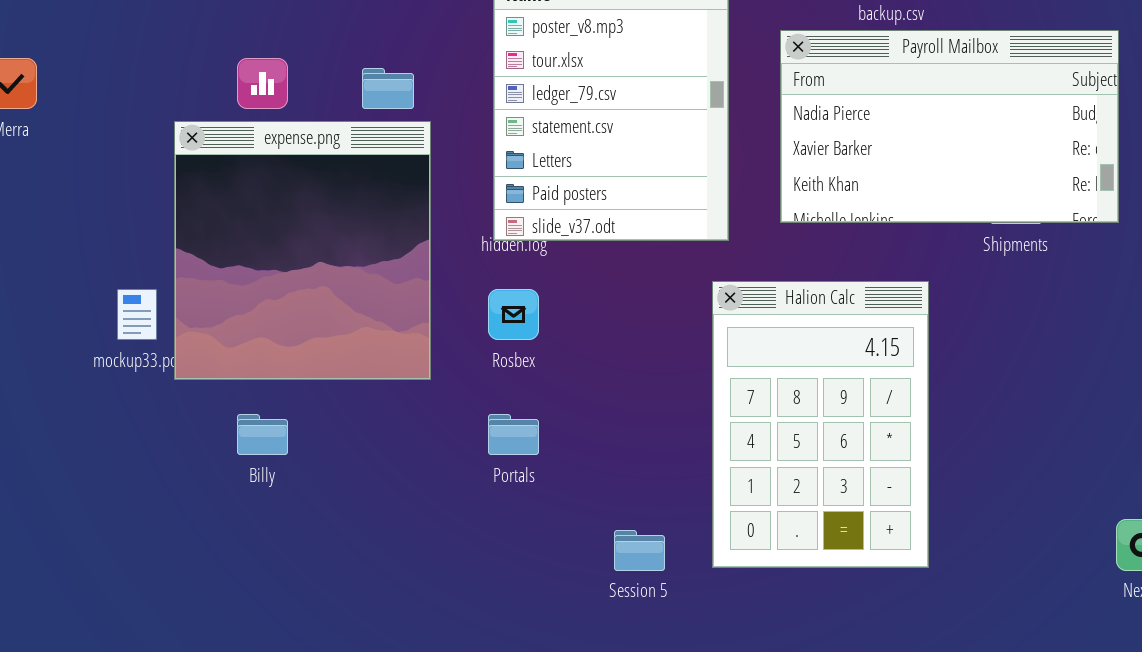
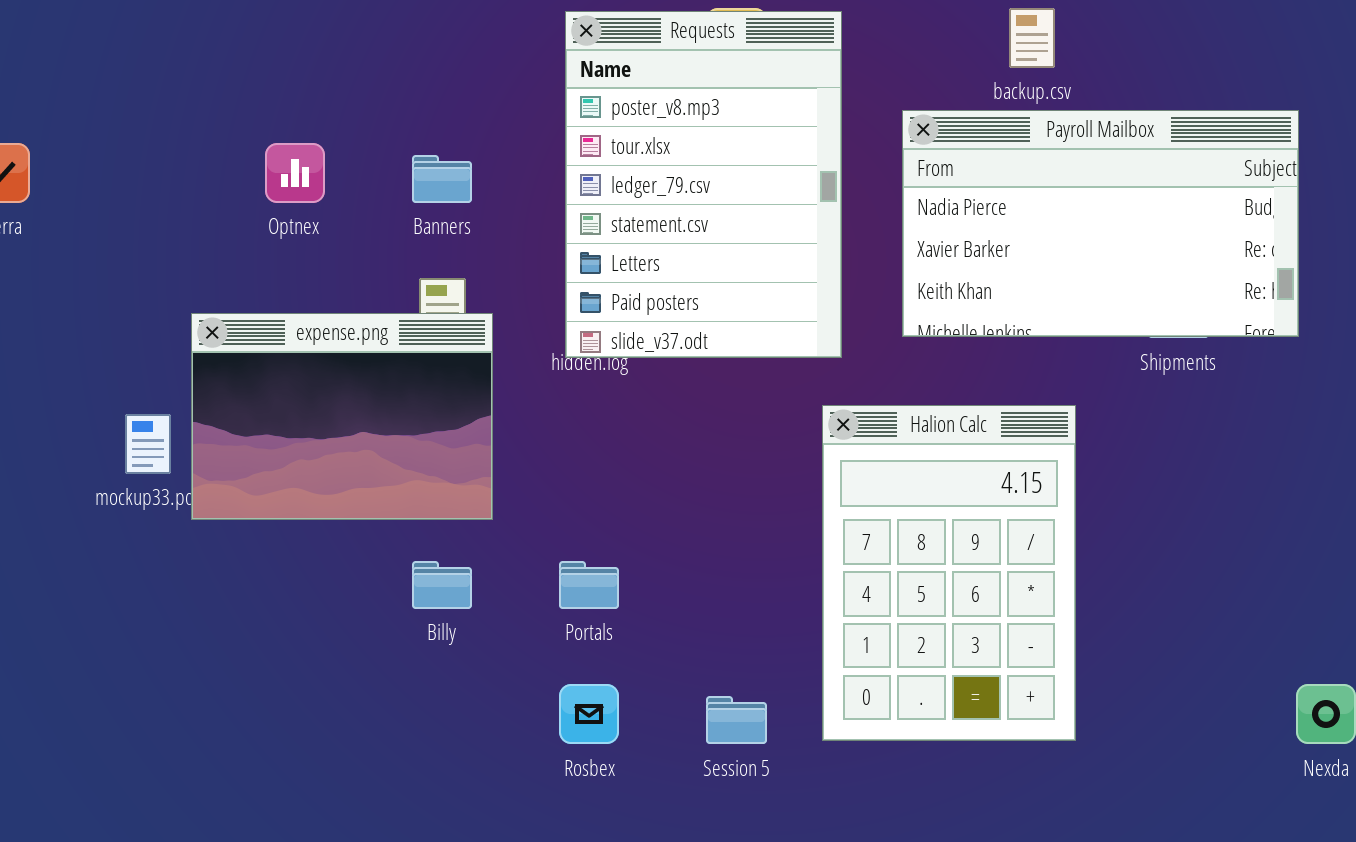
expense.png: [174,121,431,380] -> [191,313,493,520], resized
Rosbex: [488,289,539,340] -> [559,684,619,744], moved
Billy: [237,414,288,455] -> [412,561,472,609], moved

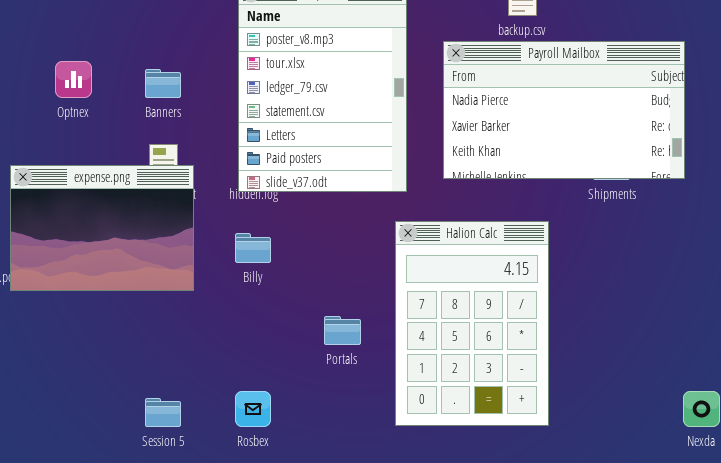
Billy: [412,561,472,609] -> [235,233,271,263], moved
Portals: [559,561,619,609] -> [324,316,361,345], moved
Session 5: [706,696,767,744] -> [145,398,181,427], moved

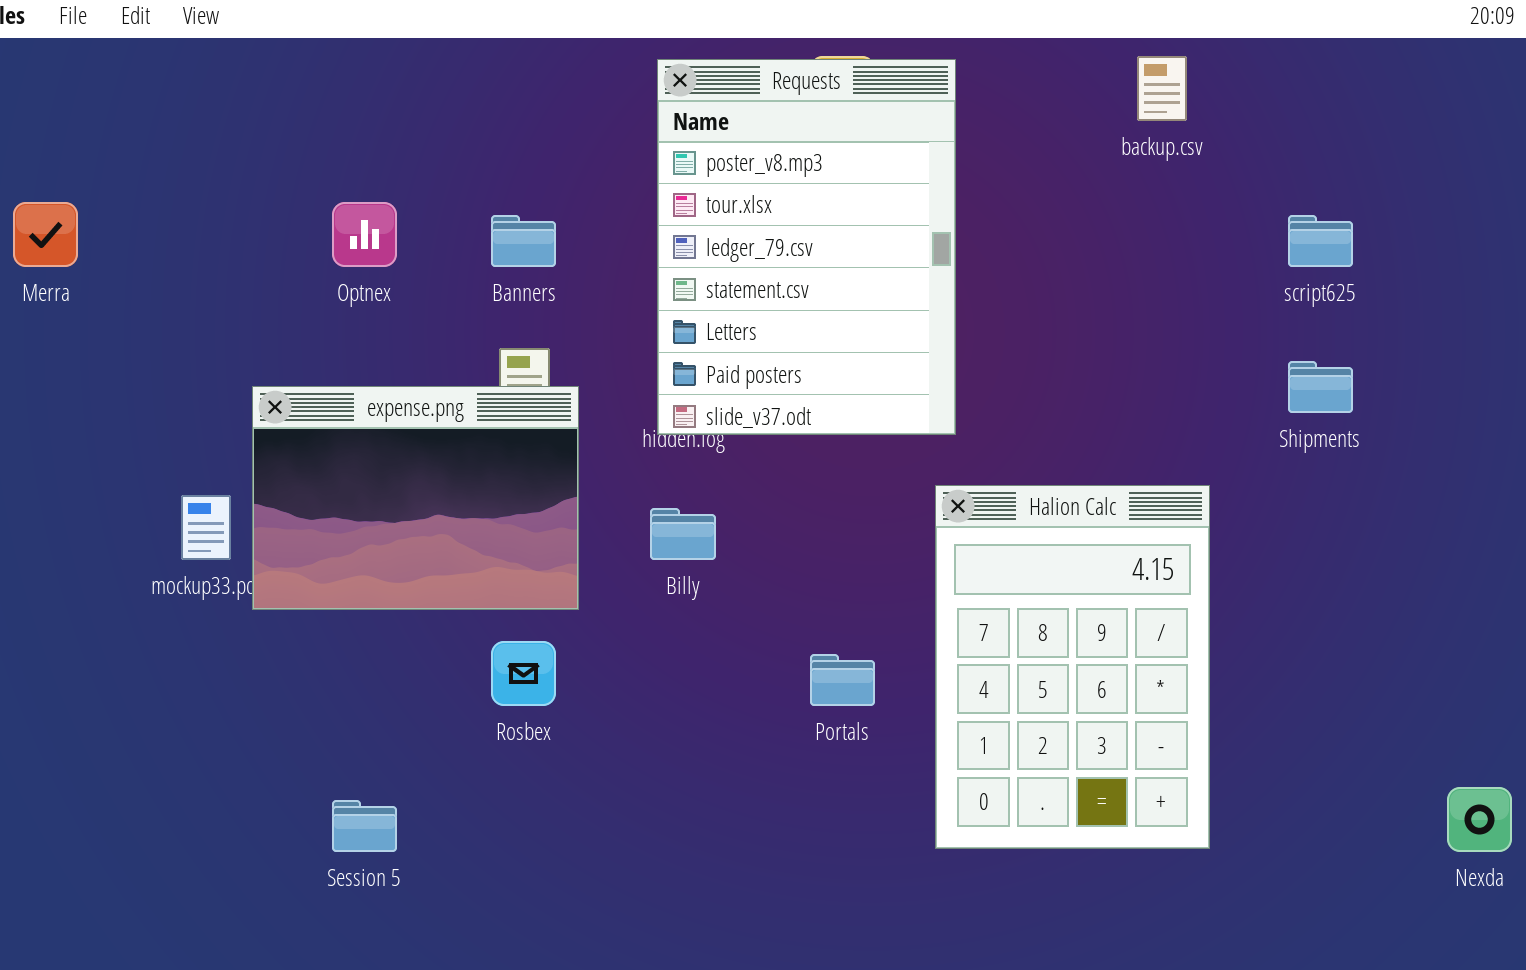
Payroll Mailbox: [443,41,685,179] -> none, closed
Rosbex: [235,391,271,427] -> [491,641,556,706], moved
Session 5: [145,398,181,427] -> [332,800,397,852], moved

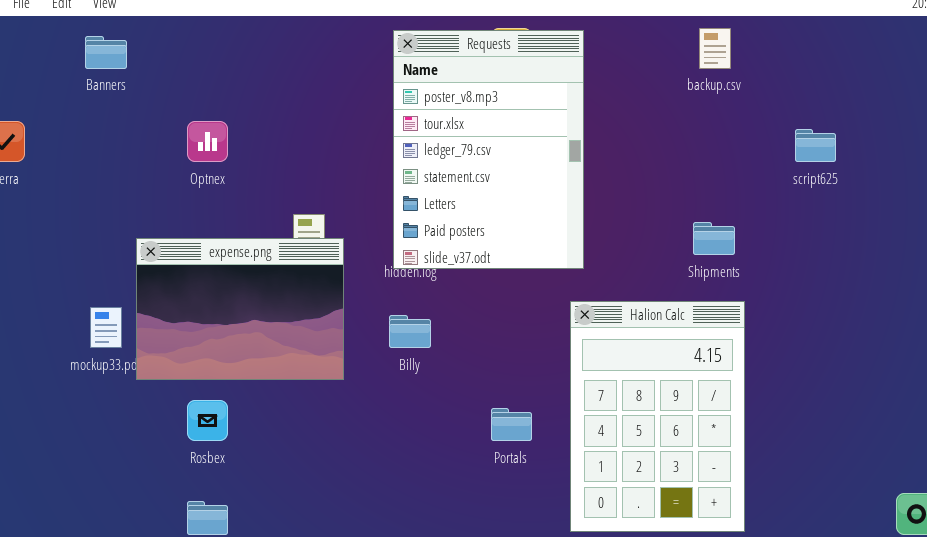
Banners: [491,215,556,267] -> [85,36,127,69], moved
Shipments: [1288,361,1353,413] -> [693,222,735,255], moved
Rosbex: [491,641,556,706] -> [187,400,228,441], moved

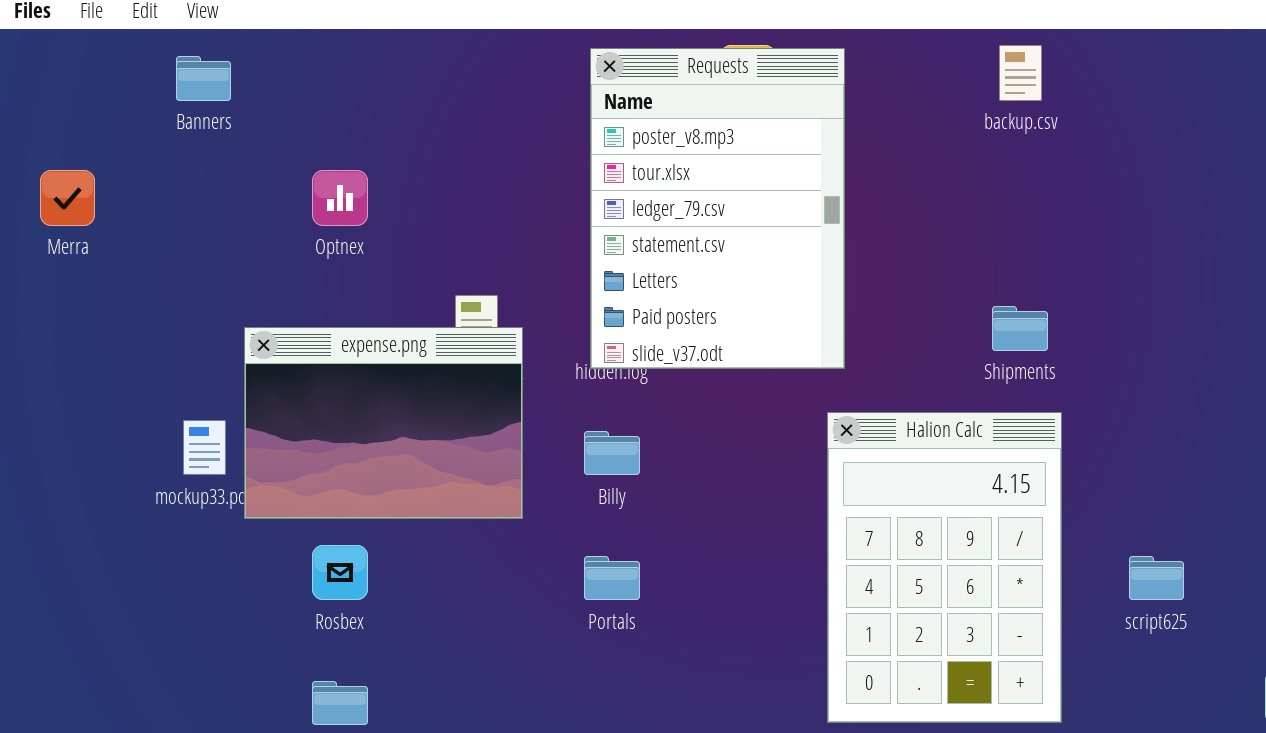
script625: [795,129,836,162] -> [1129,556,1184,600], moved
Portals: [491,408,532,441] -> [584,556,640,600], moved

